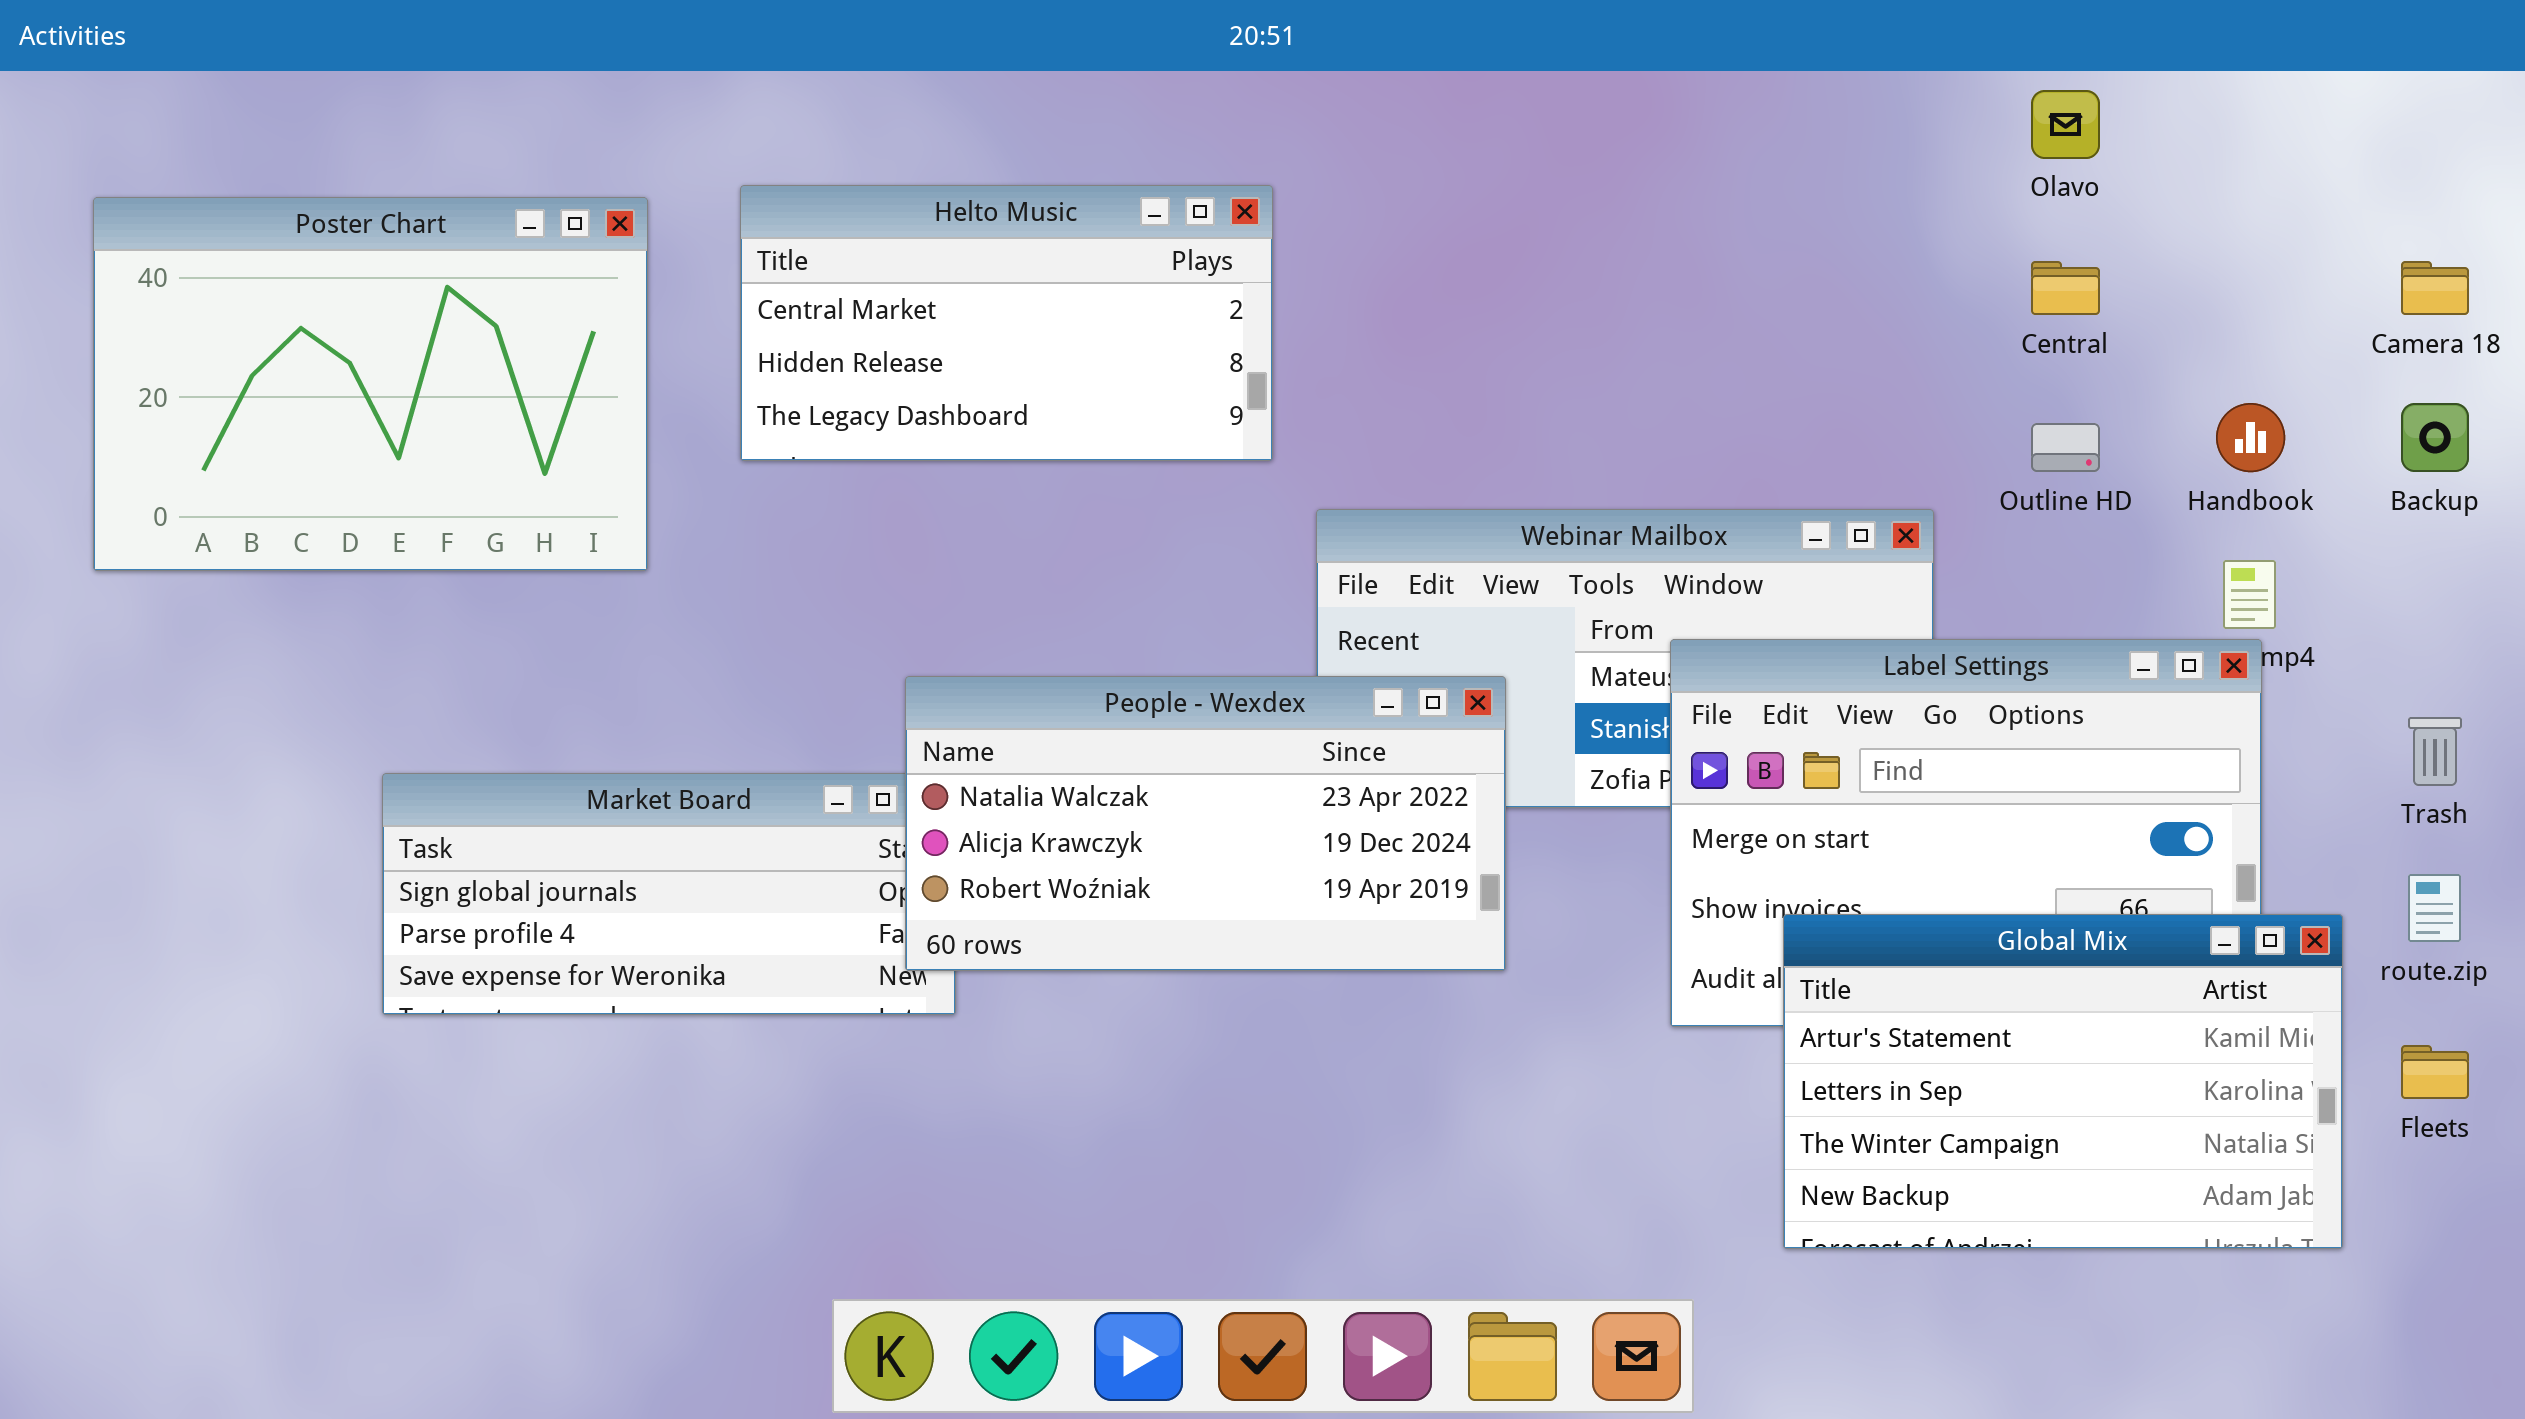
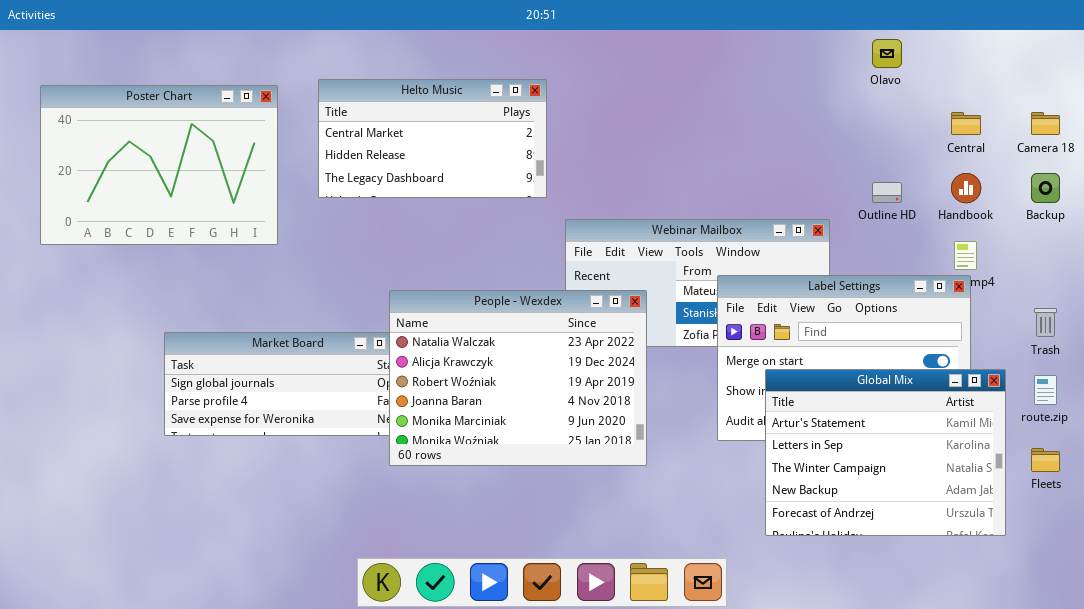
Central: [2031,261,2100,315] -> [951,112,981,135], moved
People - Wexdex: [905,676,1506,971] -> [389,290,647,466], resized
Global Mix: [1783,914,2343,1249] -> [765,369,1006,536], resized

